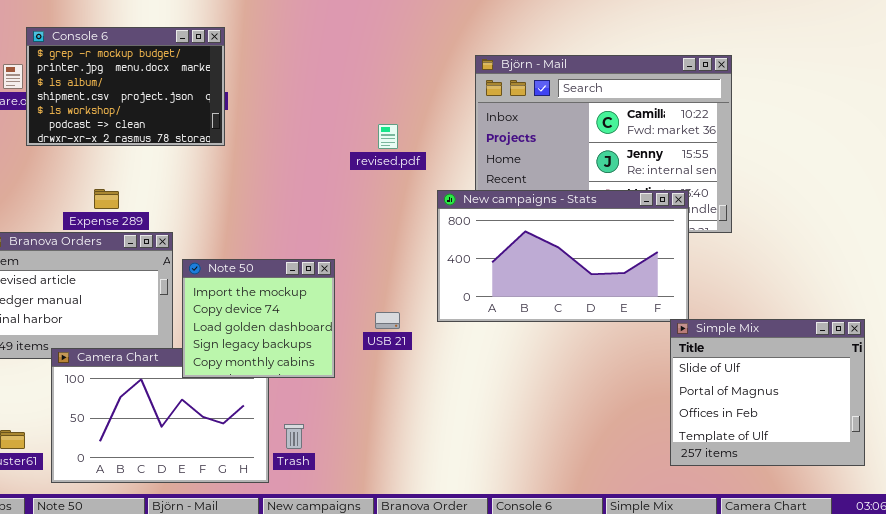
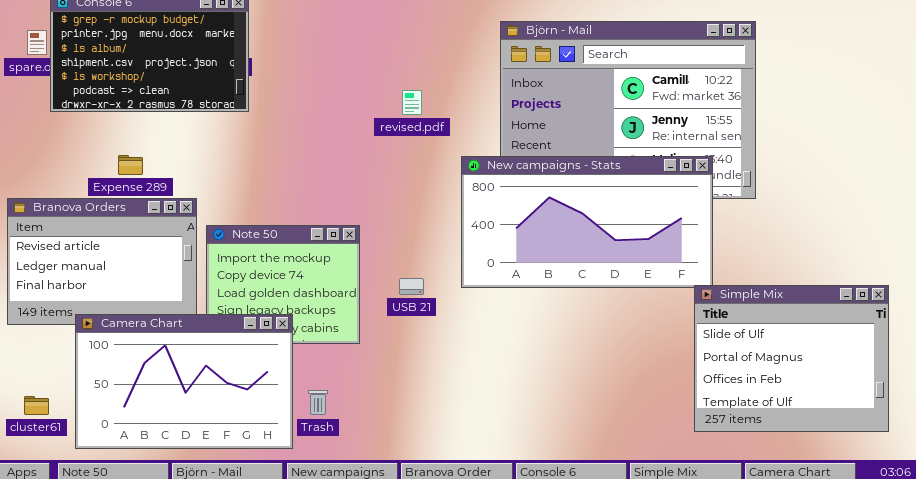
Camera Chart: [51,348,269,483] -> [75,314,293,449], raised

